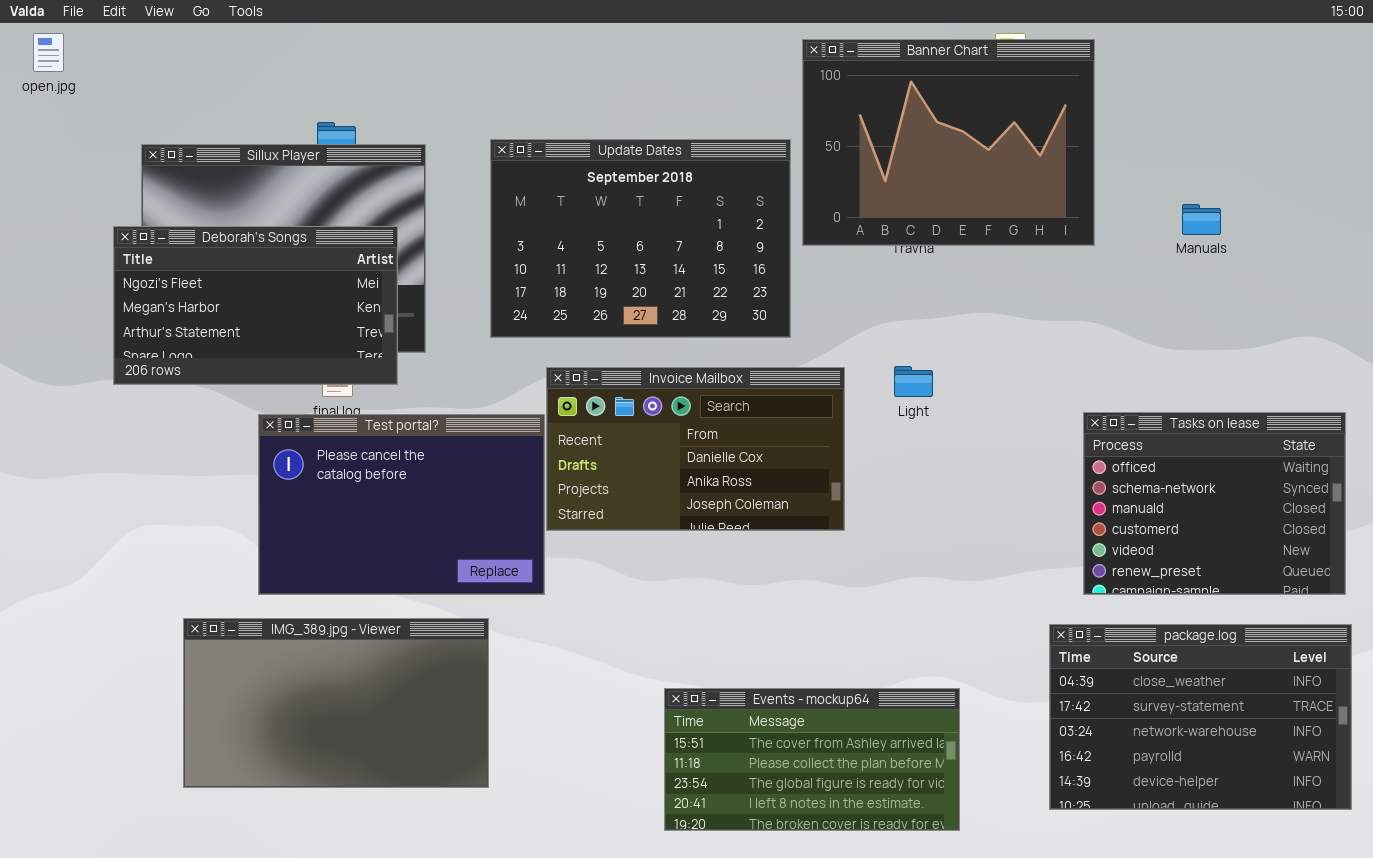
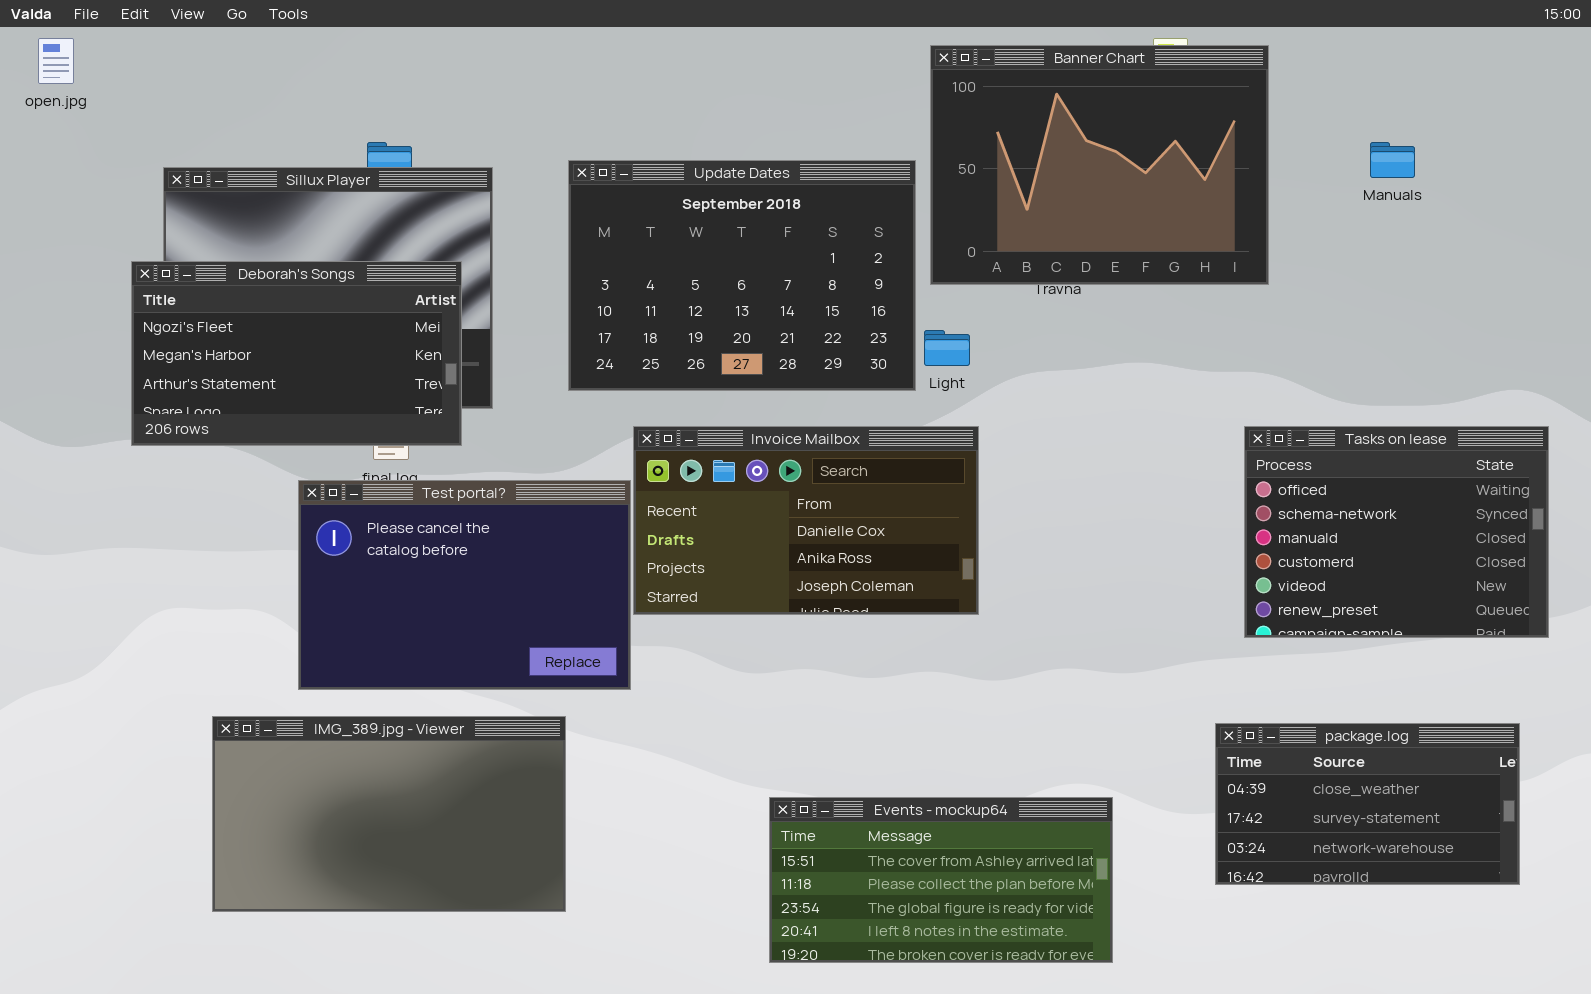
Manuals: [1182,204,1221,235] -> [1370,142,1415,178], moved
Light: [894,366,933,397] -> [924,330,970,366], moved
Tasks on lease: [1083,412,1346,595] -> [1244,426,1549,638], moved
package.log: [1049,624,1352,810] -> [1215,723,1520,885], resized

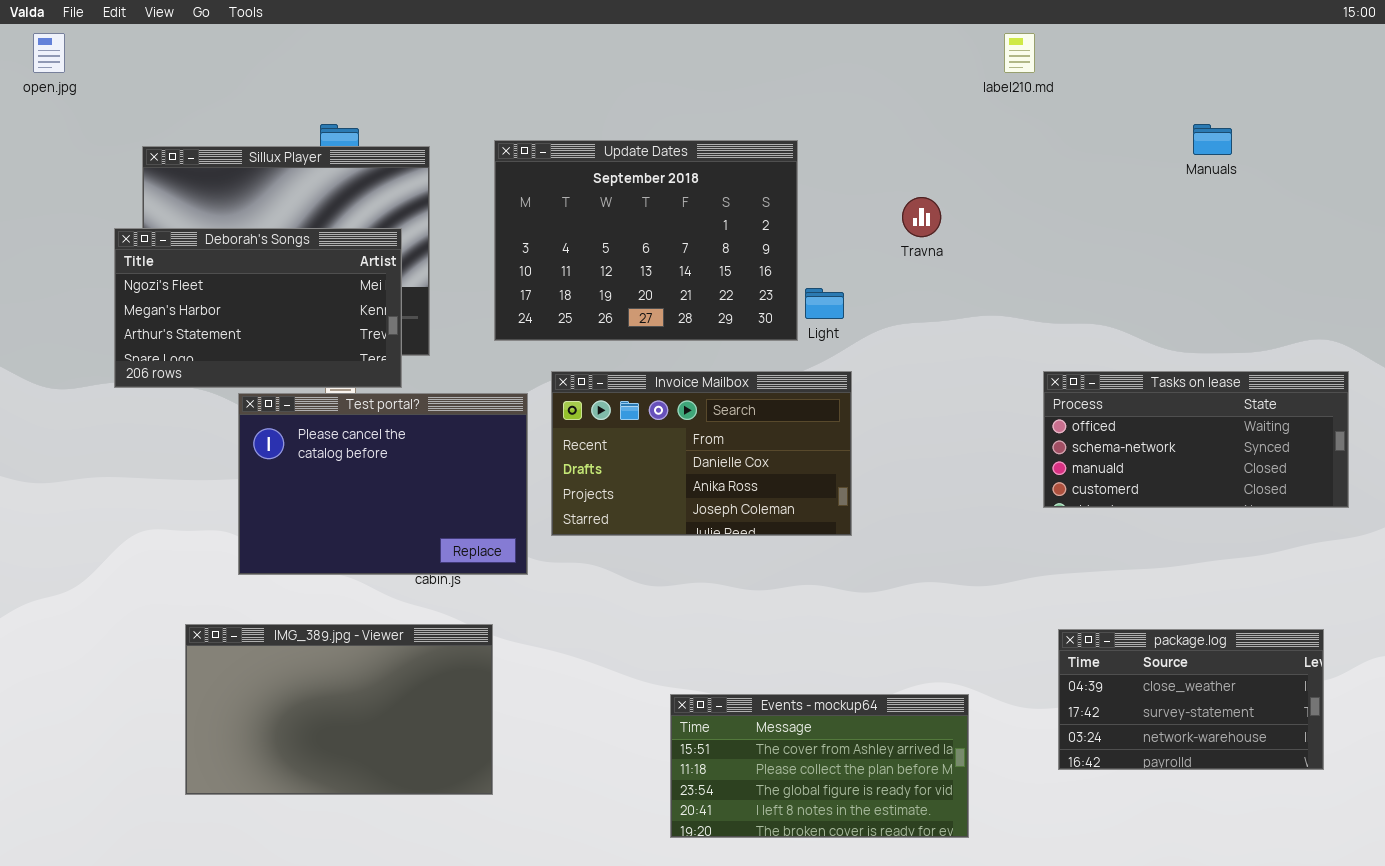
Banner Chart: [930,45,1269,285] -> none, closed
Tasks on lease: [1244,426,1549,638] -> [1043,371,1349,508], resized
Test portal?: [298,480,631,690] -> [238,393,528,575], moved

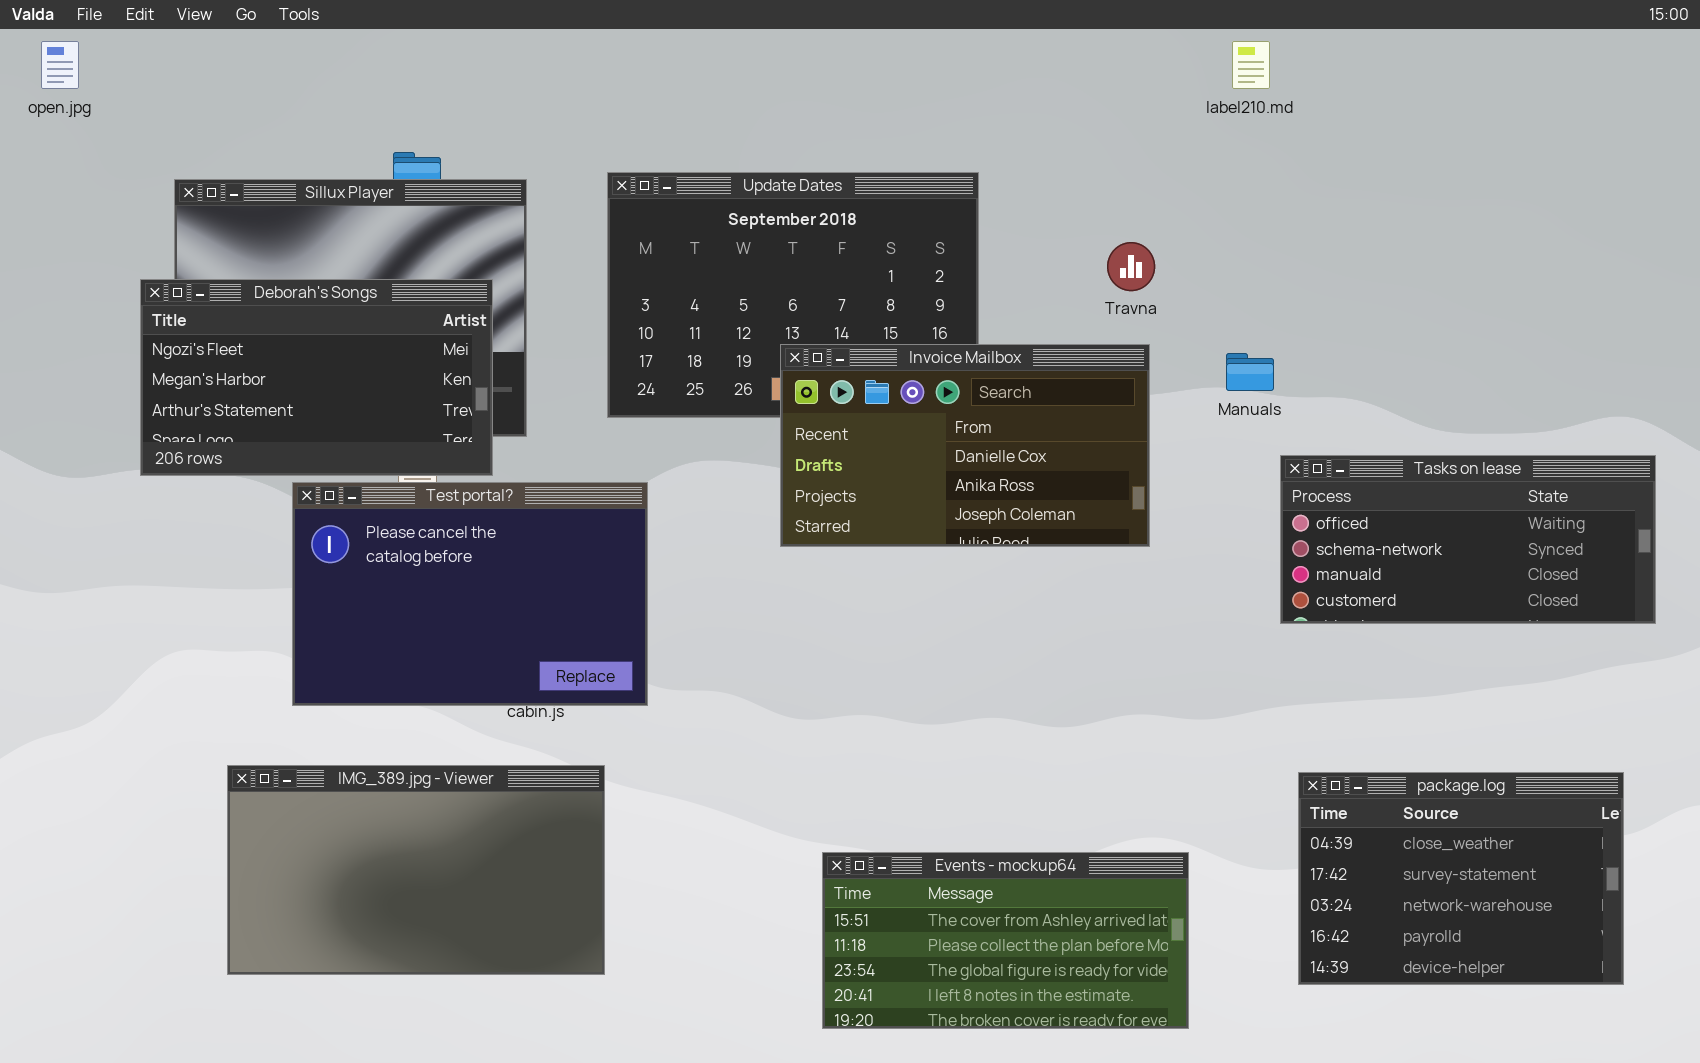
Manuals: [1193,124,1232,155] -> [1226,353,1274,391], moved
Invoice Mailbox: [551,371,852,536] -> [780,344,1150,547], moved
package.log: [1058,629,1324,770] -> [1298,772,1624,985], resized

